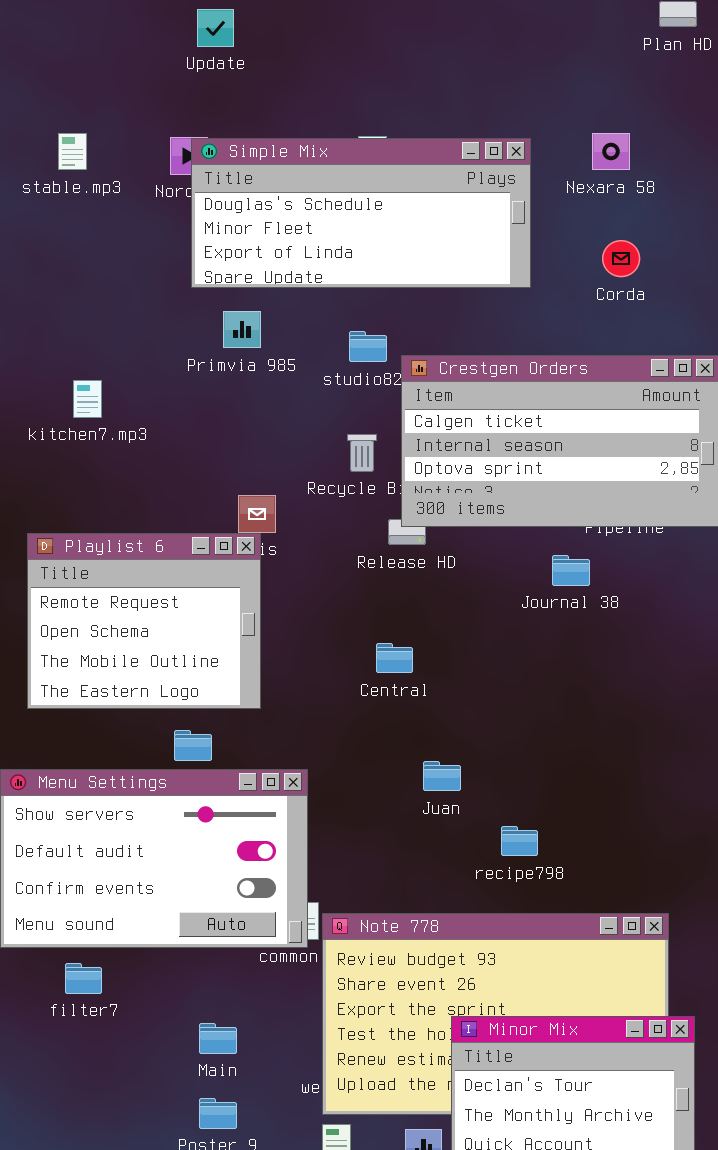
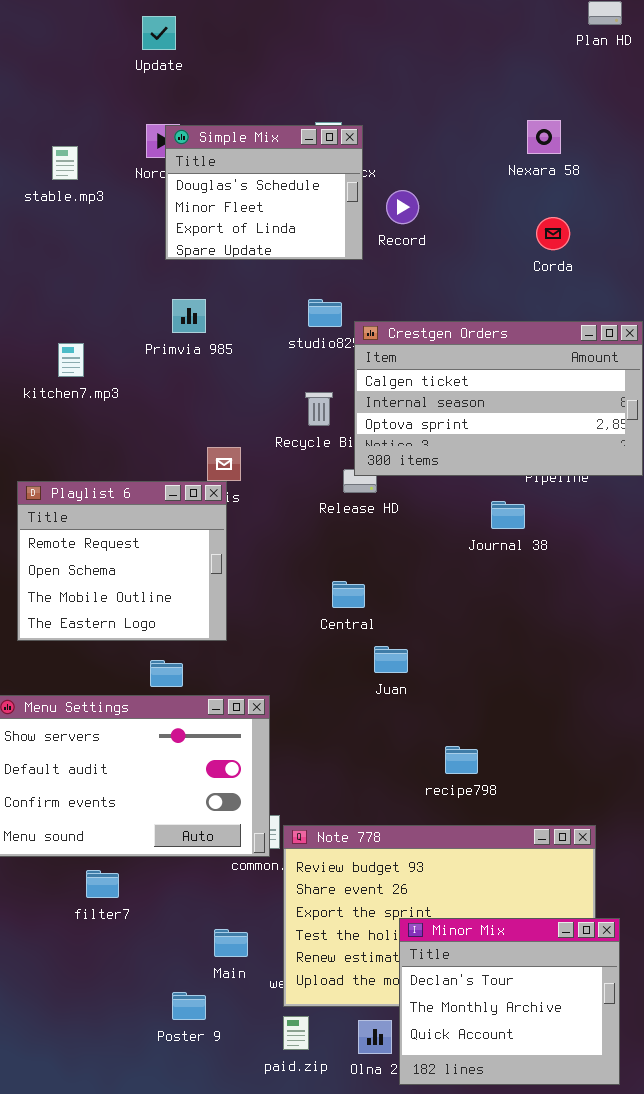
Update: [197,9,234,47] -> [142,16,176,50], moved
stable.mp3: [58,133,87,170] -> [52,146,78,180], moved
Simple Mix: [191,138,531,288] -> [165,125,363,260], resized
Primvia 985: [223,311,261,348] -> [172,299,206,333], moved
Juan: [423,761,461,791] -> [374,646,408,673], moved
filter7: [65,963,102,994] -> [86,870,119,898], moved
Main: [199,1023,237,1054] -> [214,929,248,957], moved

